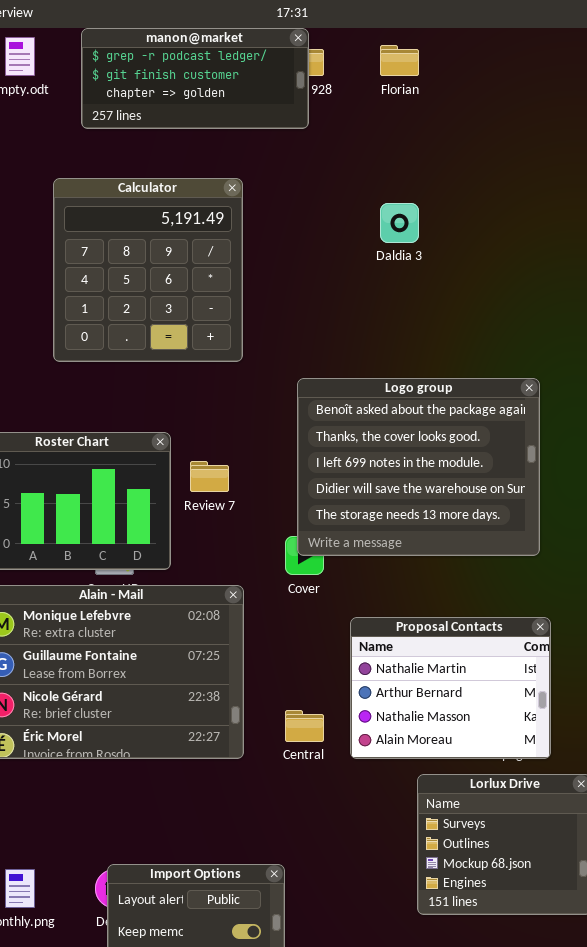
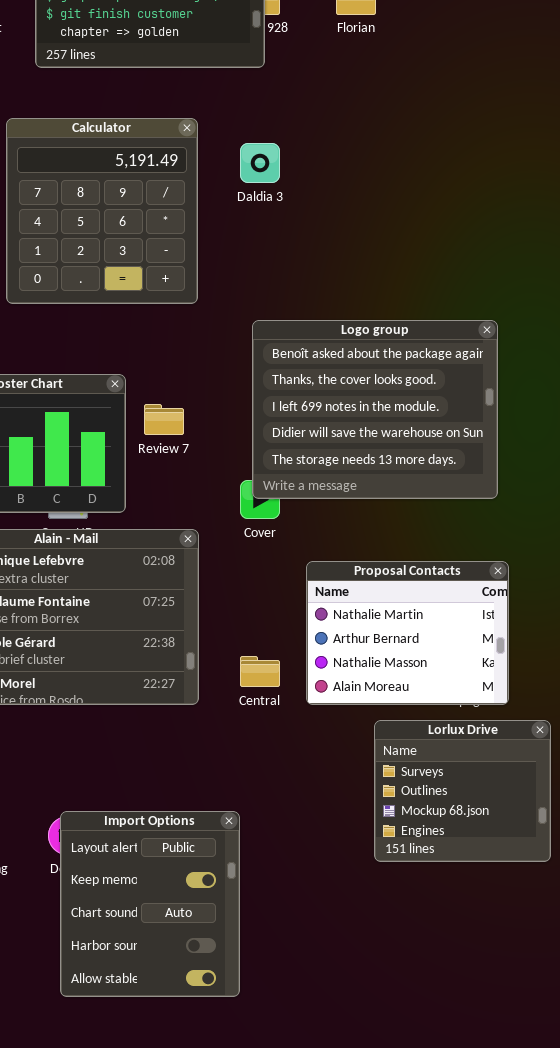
Daldia 3: [380,203,419,243] -> [240,143,280,183], moved

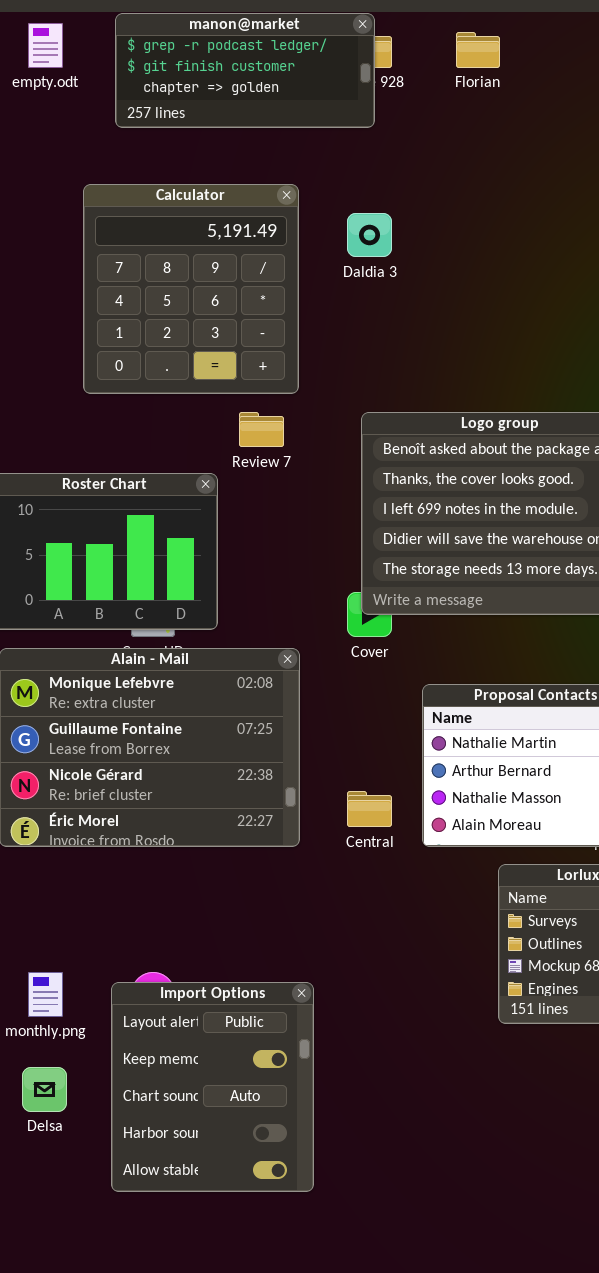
Review 7: [144,404,184,435] -> [239,412,284,447], moved
Import Options: [60,811,240,997] -> [111,982,314,1192], moved

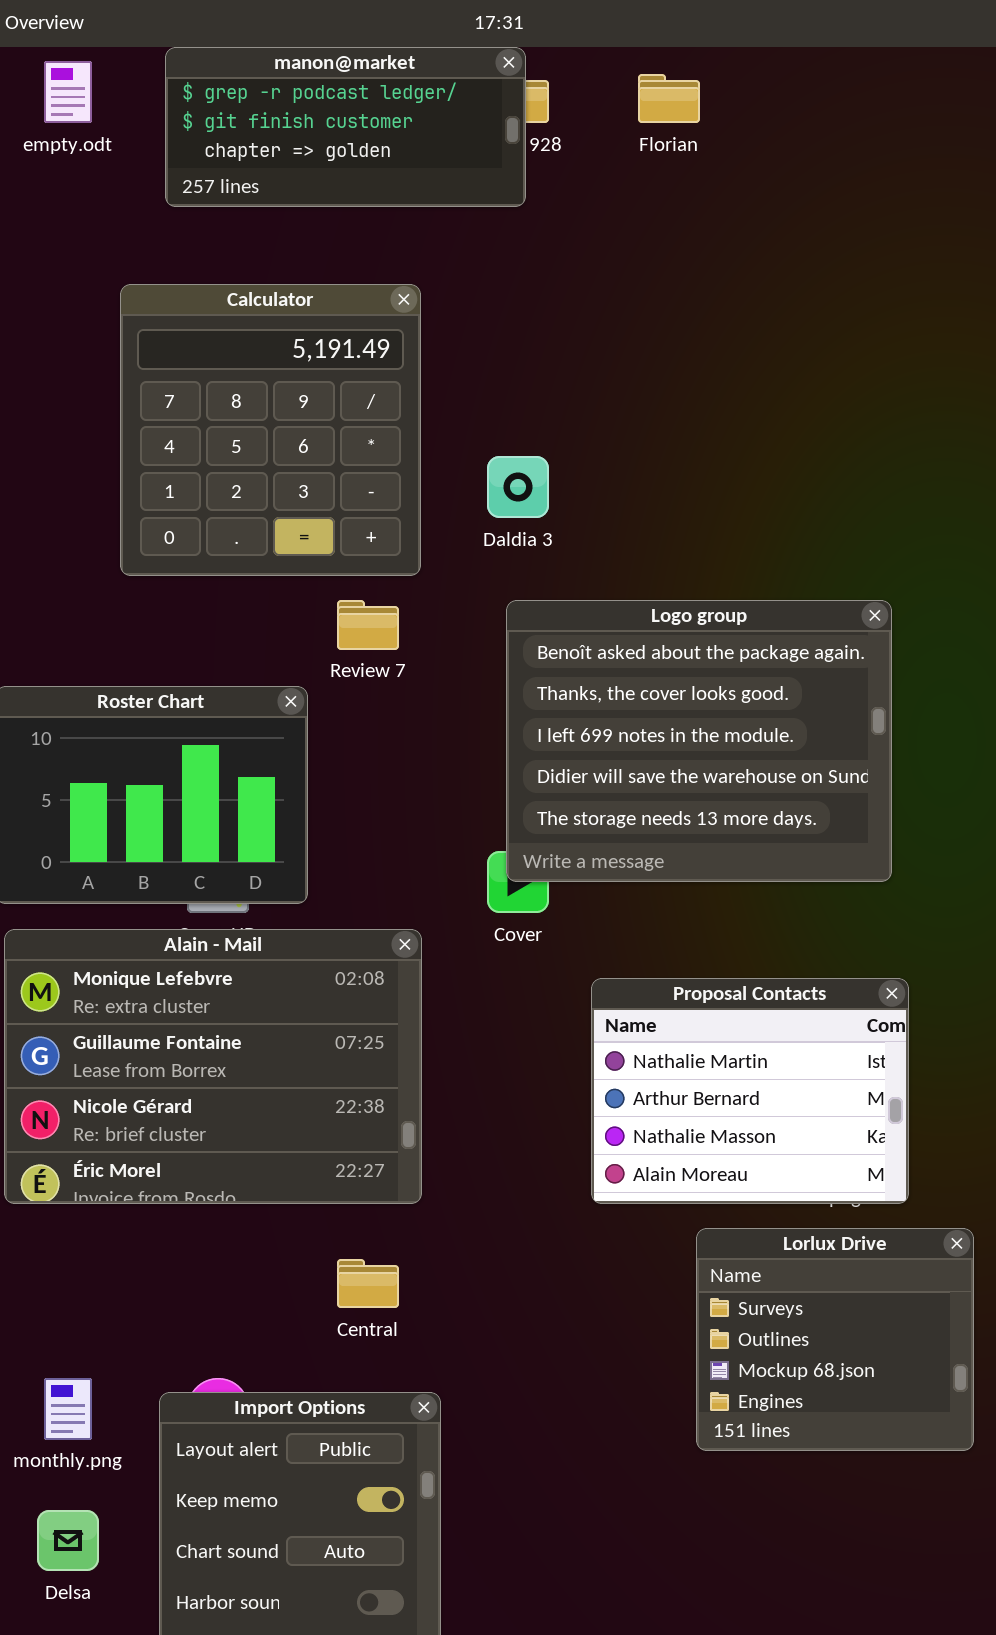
Daldia 3: [347,213,392,257] -> [487,456,549,518], moved
Central: [347,791,392,827] -> [337,1259,399,1308], moved

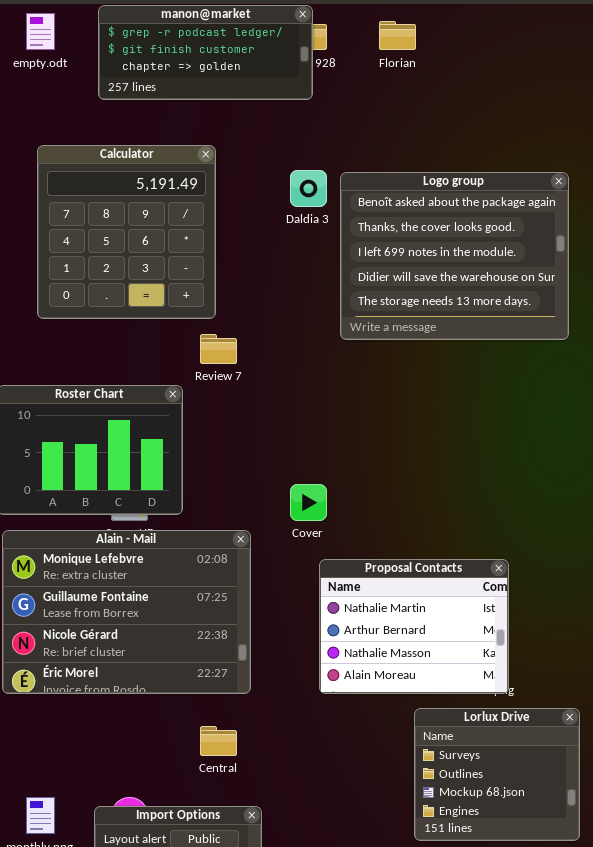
Calculator: [120,284,421,576] -> [37,145,216,319], moved
Daldia 3: [487,456,549,518] -> [290,170,327,207], moved
Logo group: [506,600,892,882] -> [340,172,569,340], moved
Proposal Contacts: [591,978,909,1204] -> [319,559,509,694], moved

